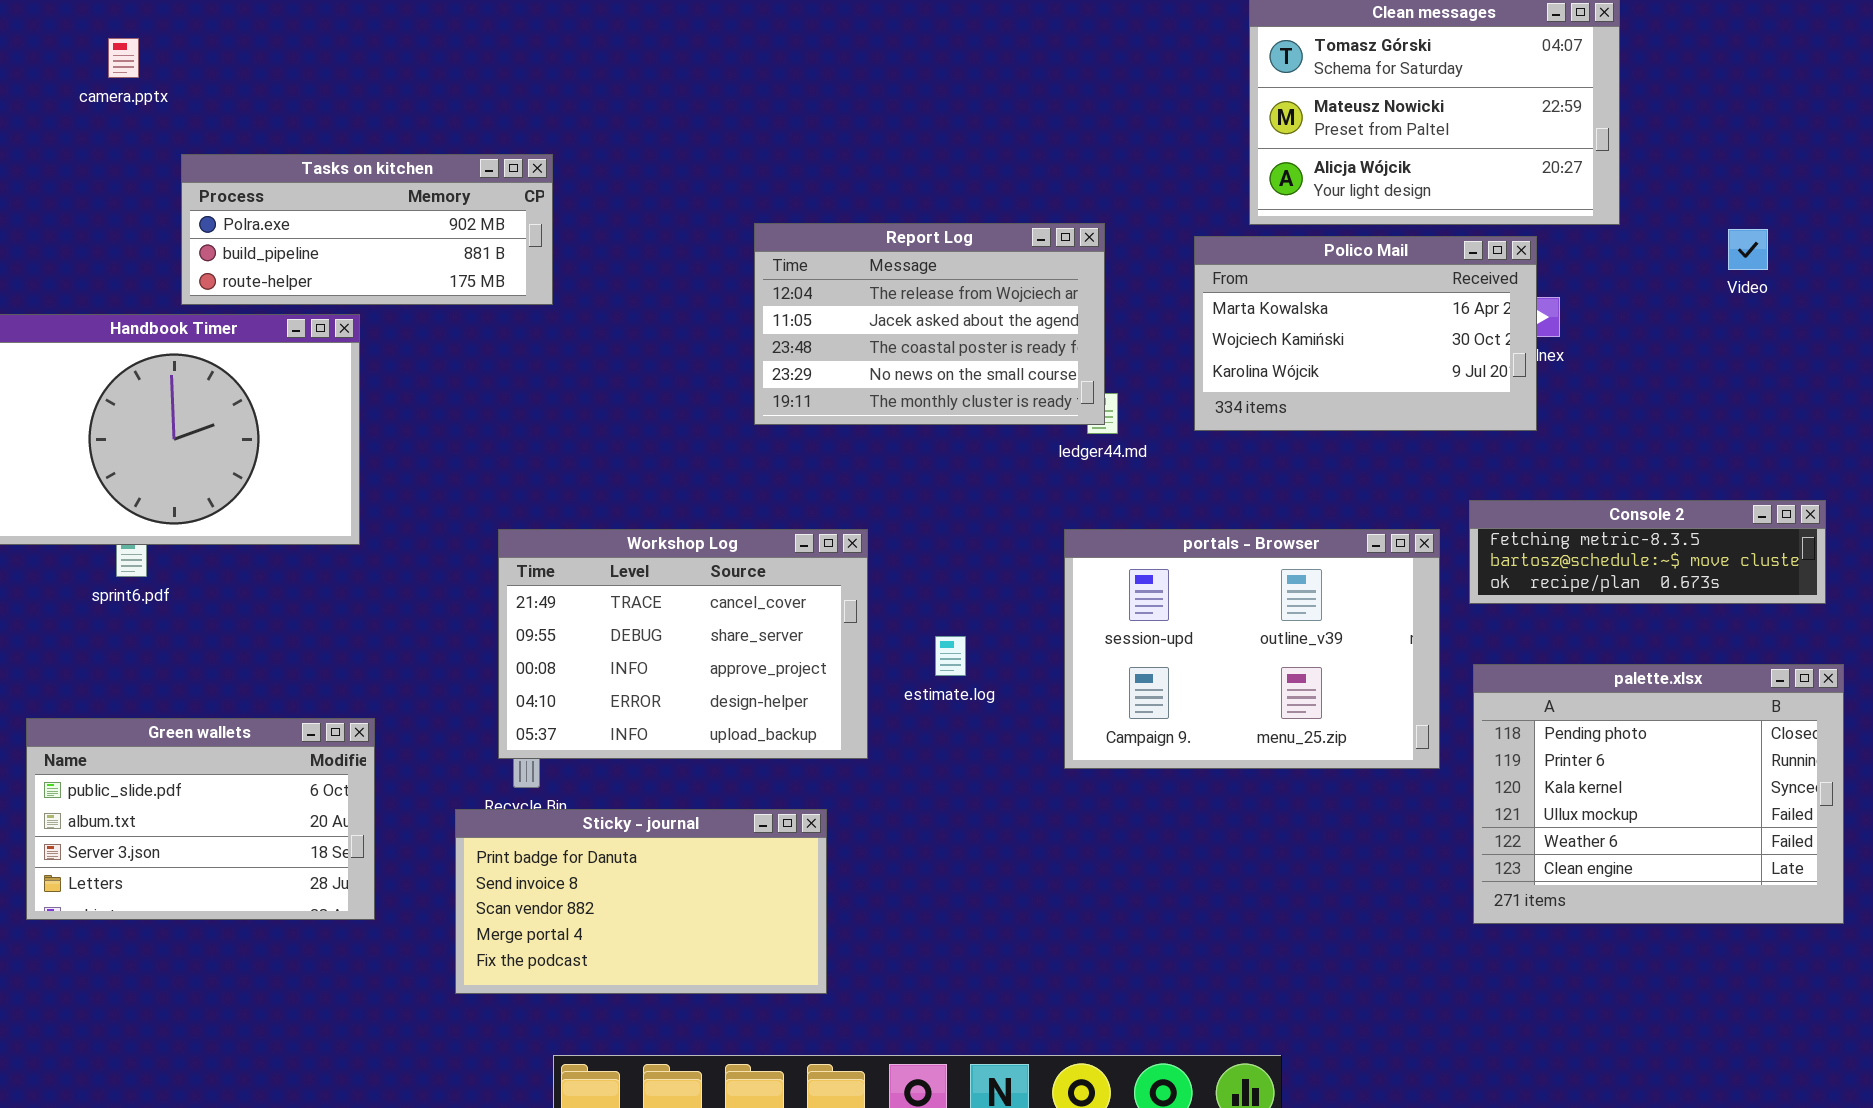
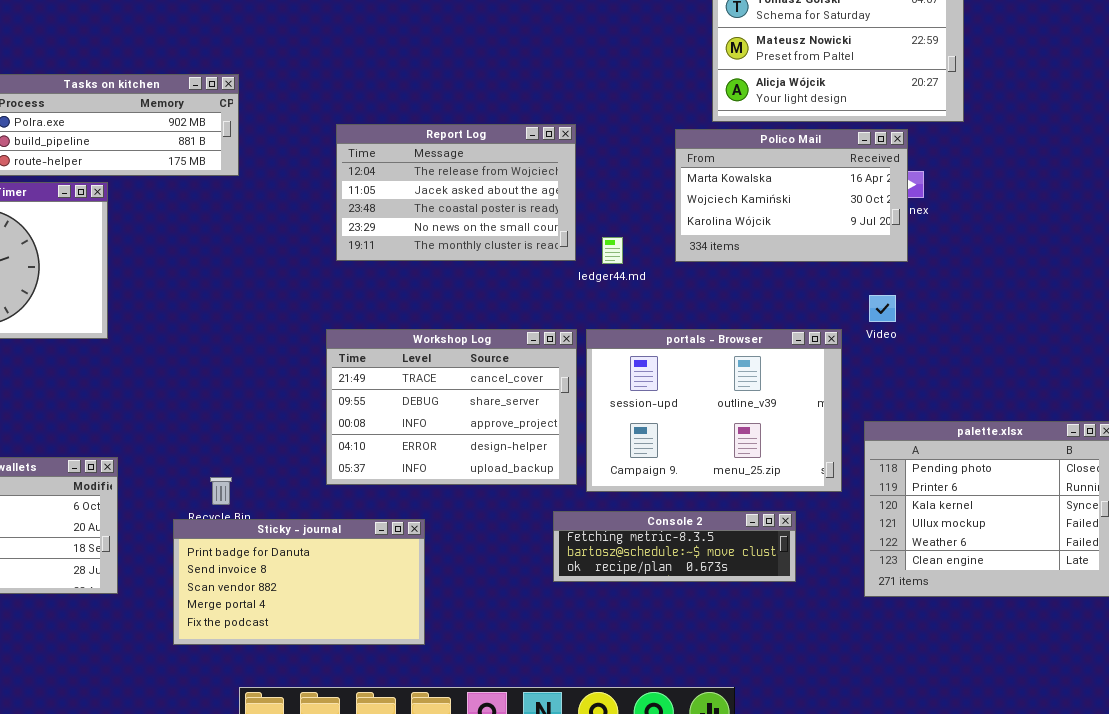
Report Log: [754,223,1105,425] -> [336,124,576,261], moved
Video: [1728,229,1768,270] -> [869,295,896,322], moved
Console 2: [1469,500,1826,604] -> [553,511,796,582], moved
Workshop Log: [498,529,868,759] -> [326,329,577,485], moved

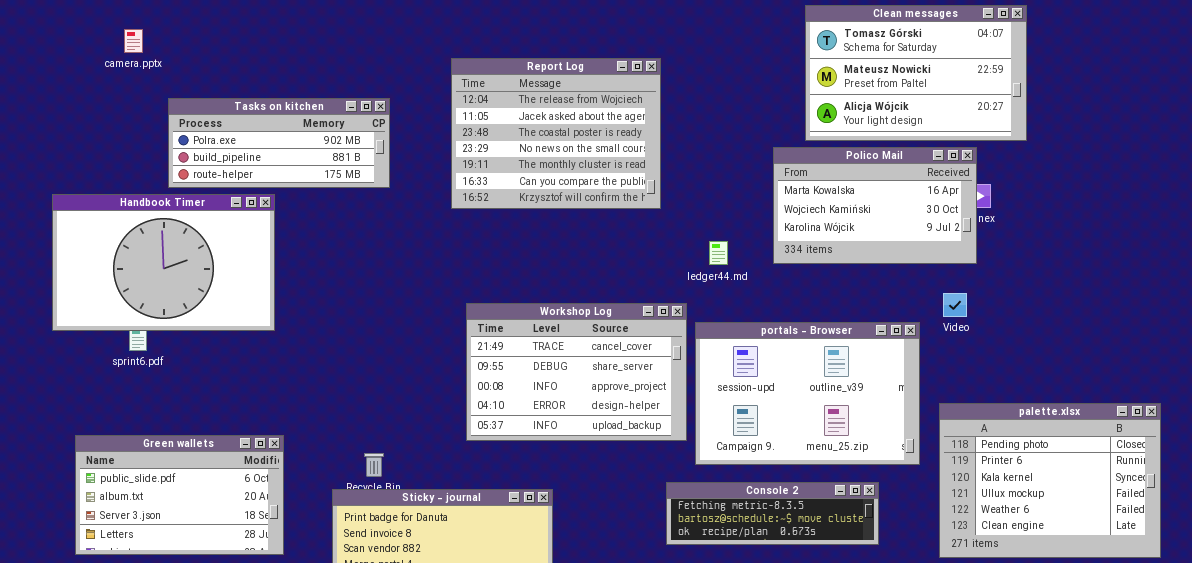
Report Log: [336,124,576,261] -> [451,58,661,209], moved, resized
Workshop Log: [326,329,577,485] -> [466,303,687,441], moved

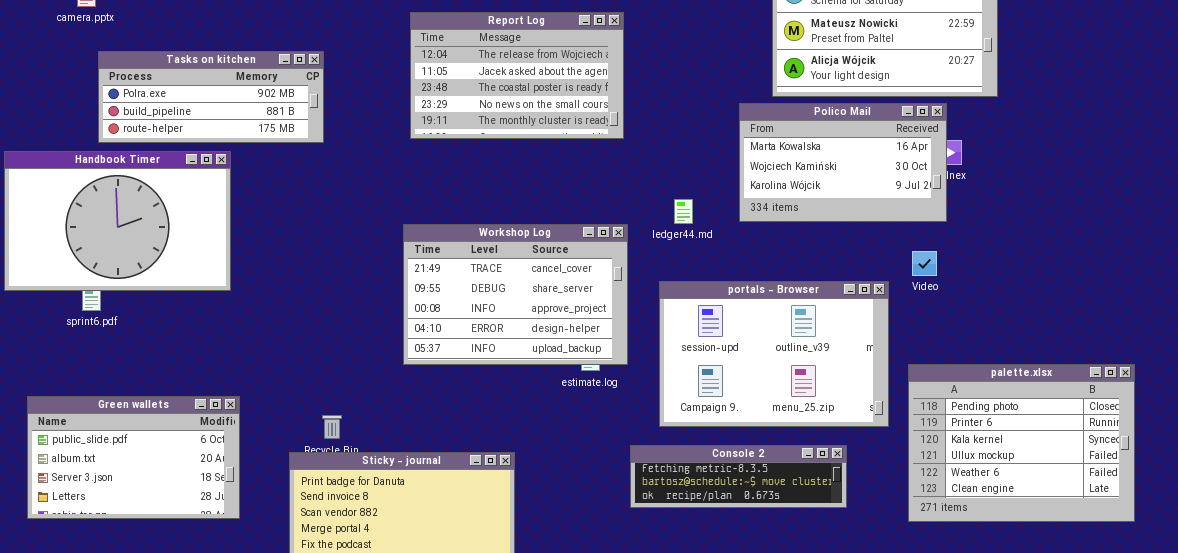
Report Log: [451,58,661,209] -> [410,12,624,139], resized
Tasks on kitchen: [168,98,390,188] -> [98,51,324,143], moved
Workshop Log: [466,303,687,441] -> [403,224,628,365], moved

